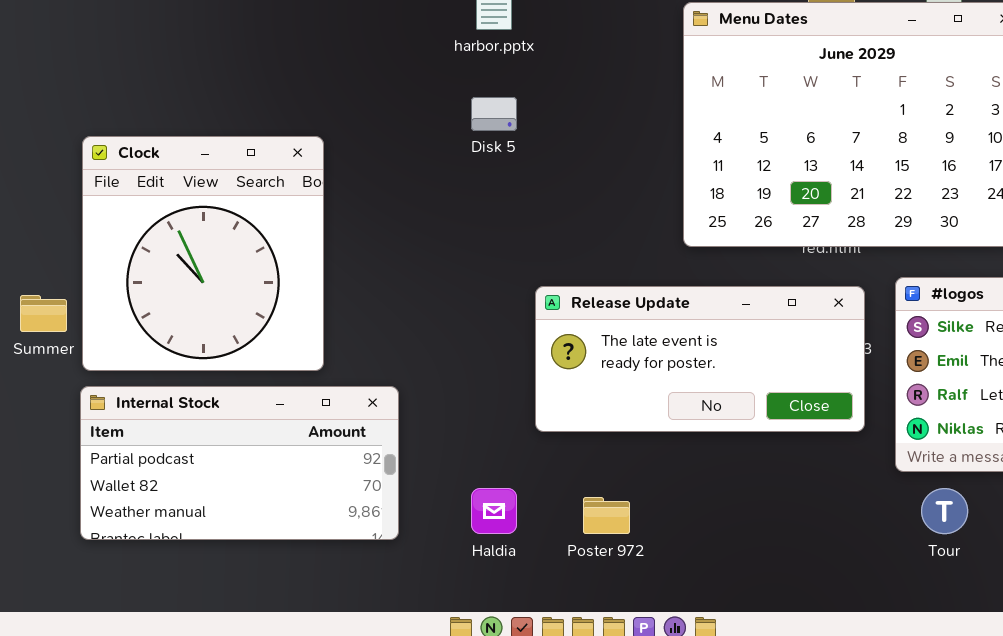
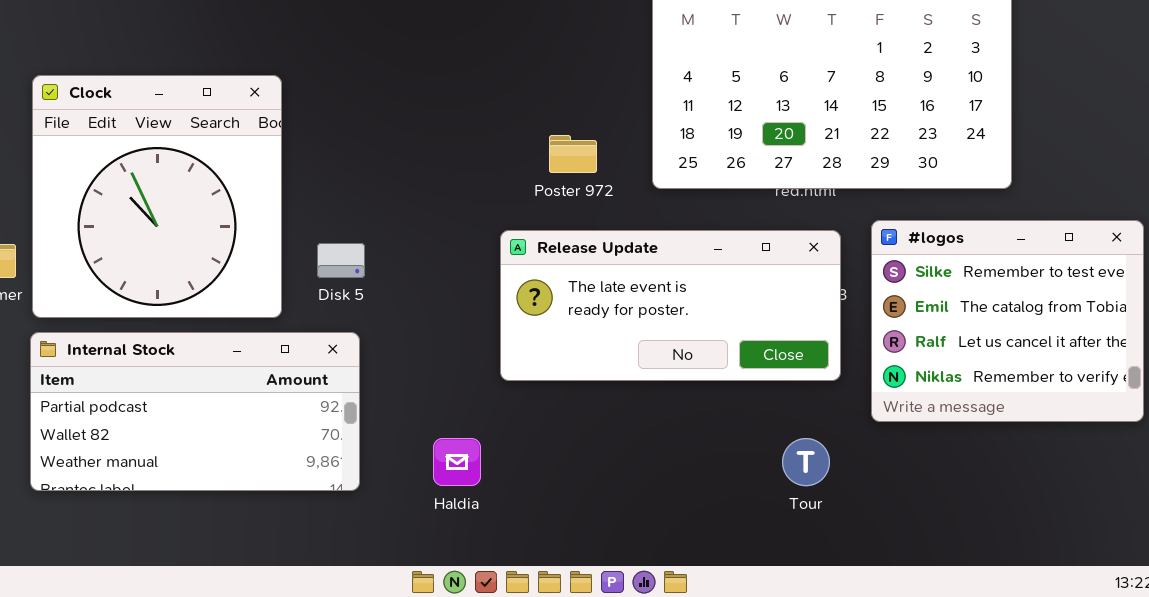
Disk 5: [471,97,517,131] -> [317,243,365,278], moved
Tour: [921,488,968,534] -> [782,438,830,486], moved
Poster 972: [583,497,630,534] -> [549,135,597,173], moved

